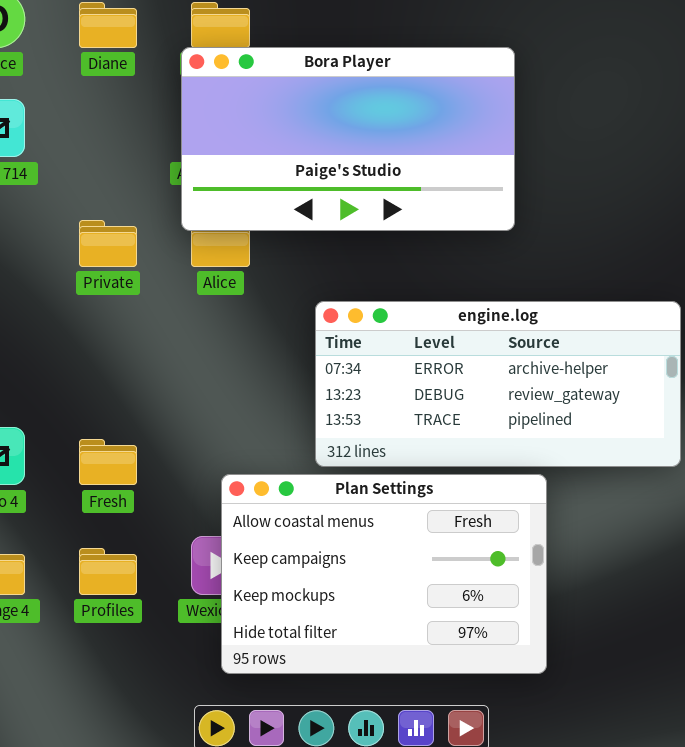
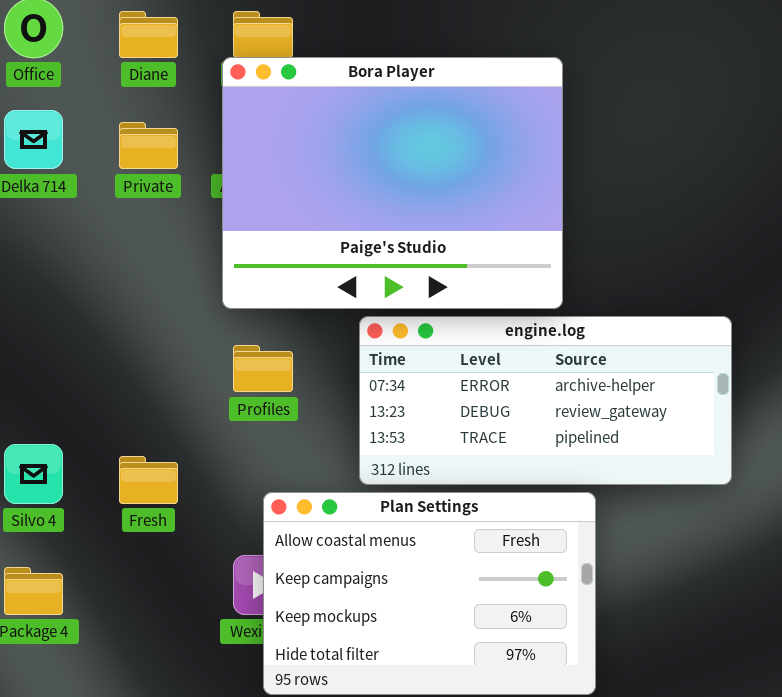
Bora Player: [181,47,515,231] -> [222,57,563,309], resized
Private: [79,220,137,267] -> [119,122,178,169], moved
Profiles: [79,548,137,595] -> [233,345,293,392], moved

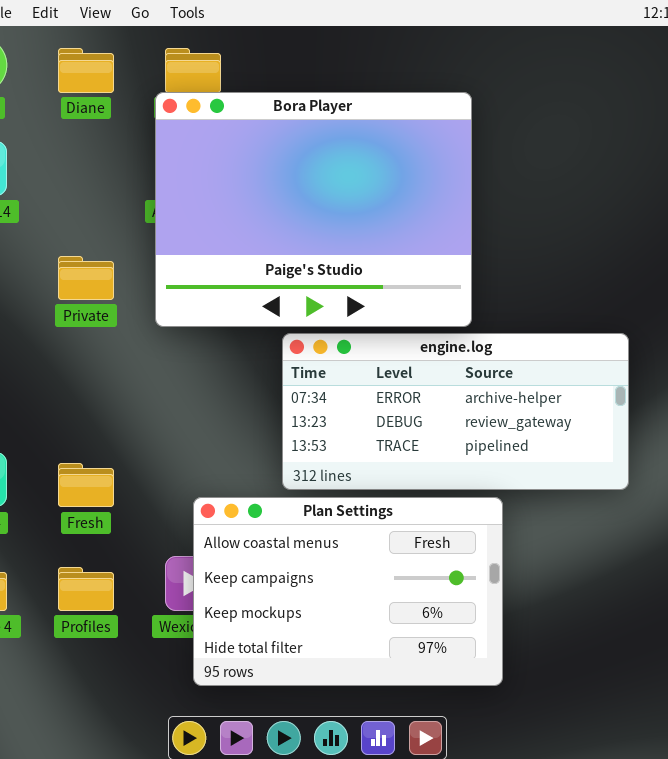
Private: [119,122,178,169] -> [58,256,114,300], moved
Profiles: [233,345,293,392] -> [58,567,114,611], moved

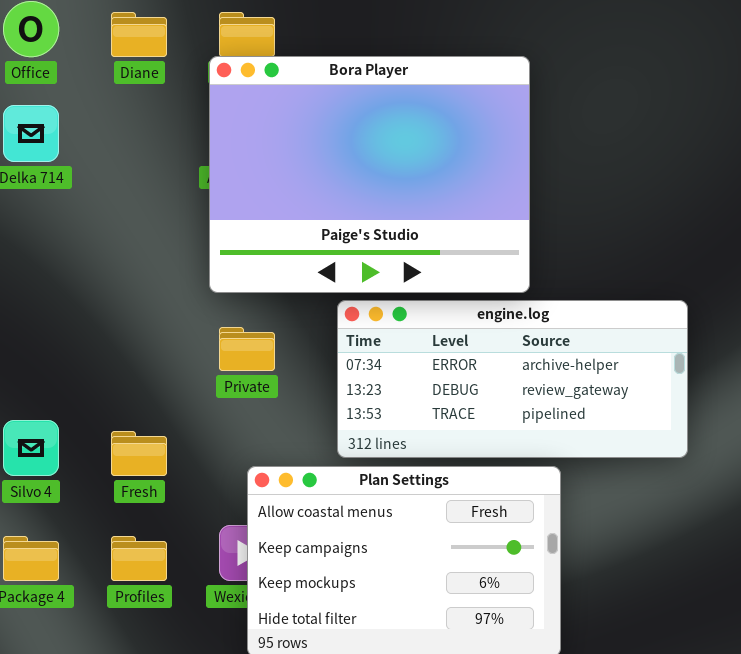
Private: [58,256,114,300] -> [219,327,275,371], moved

